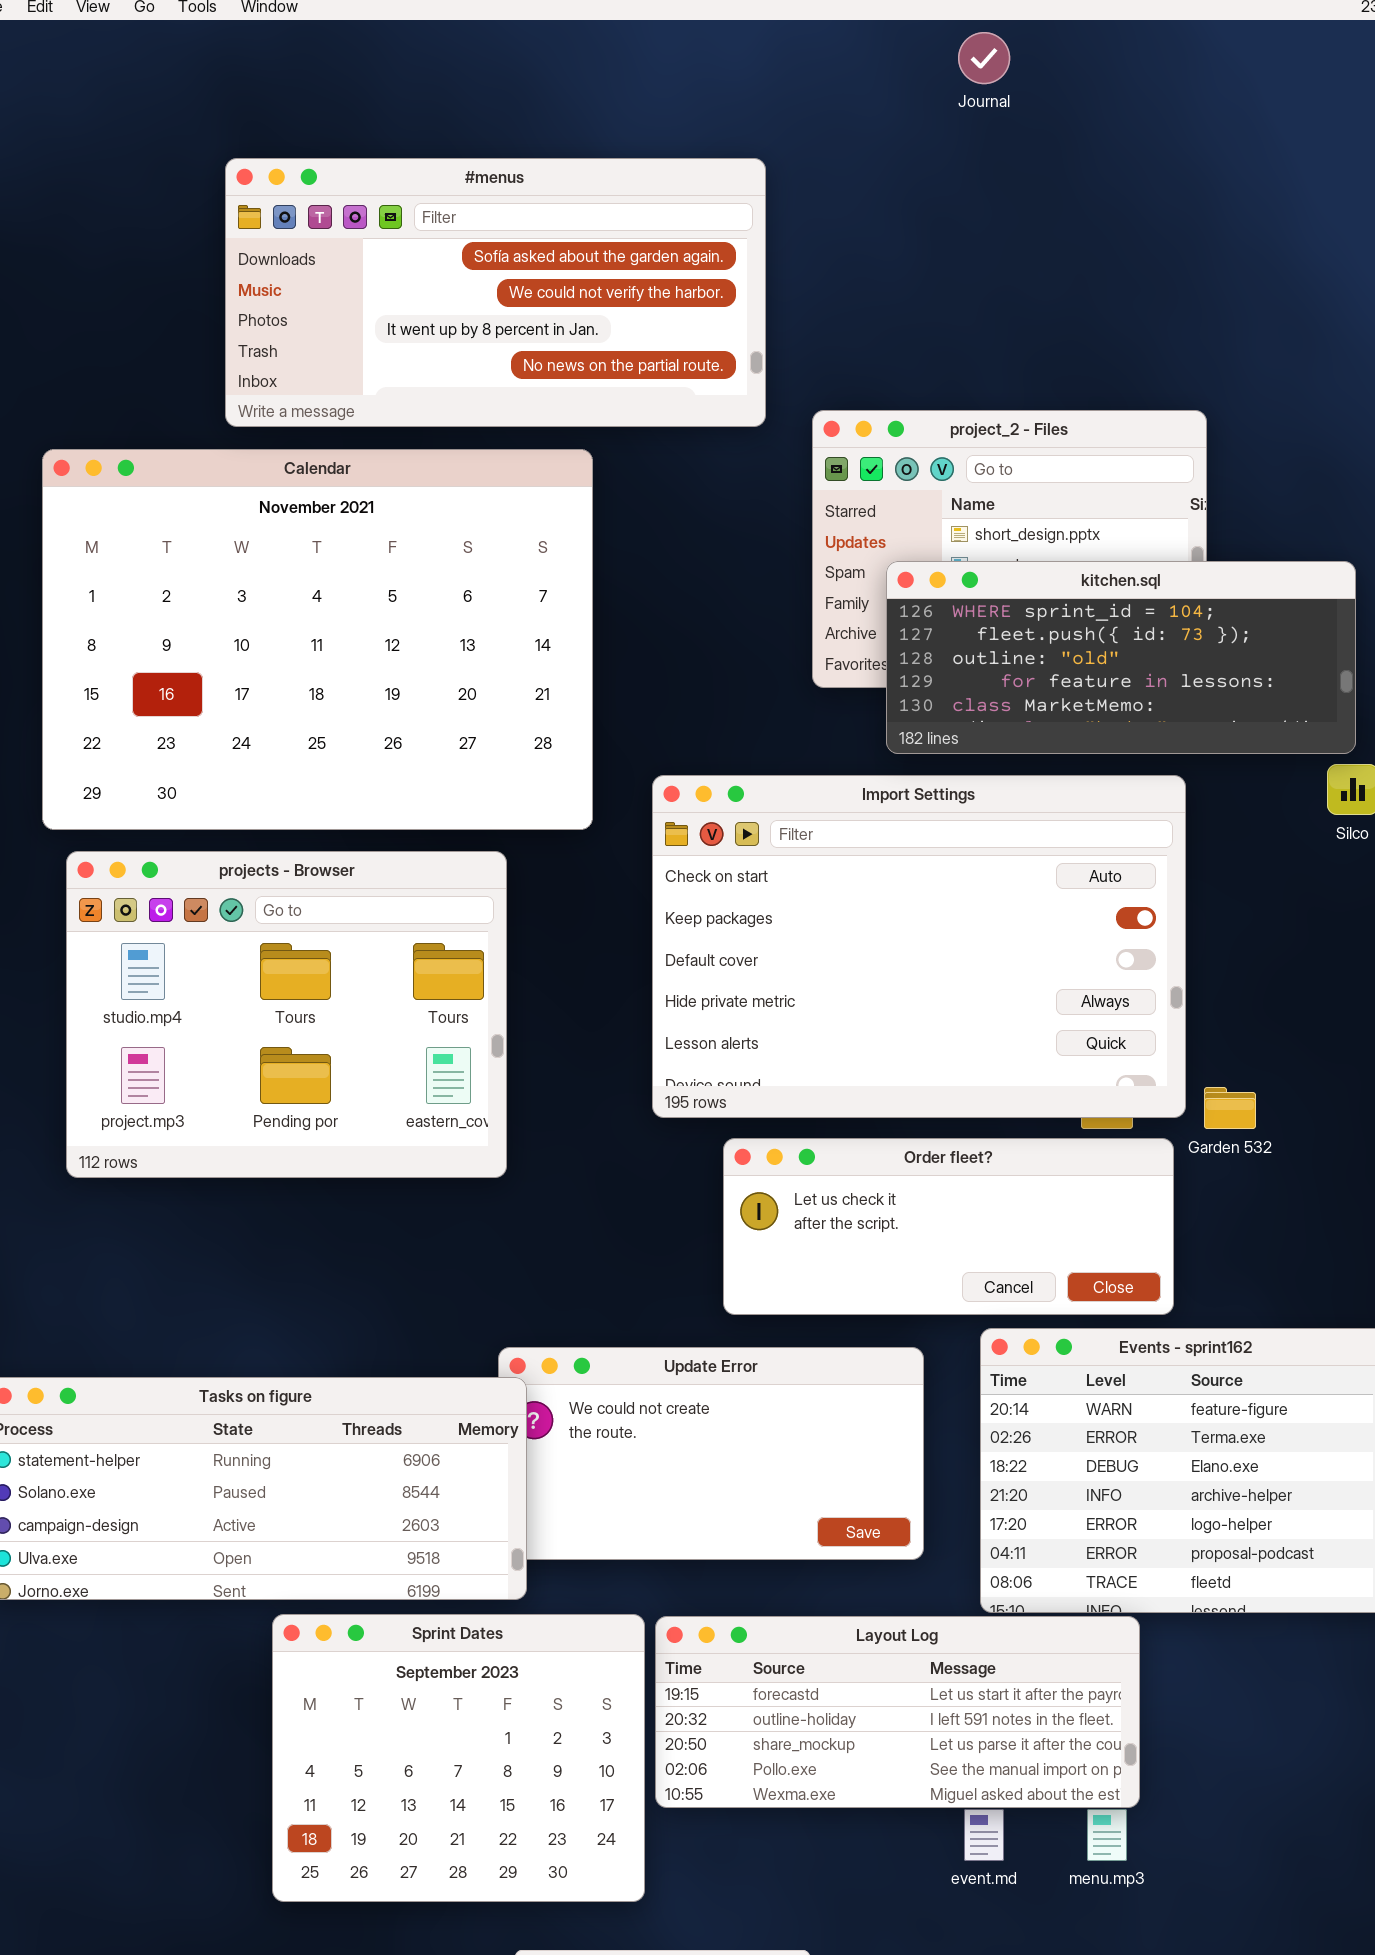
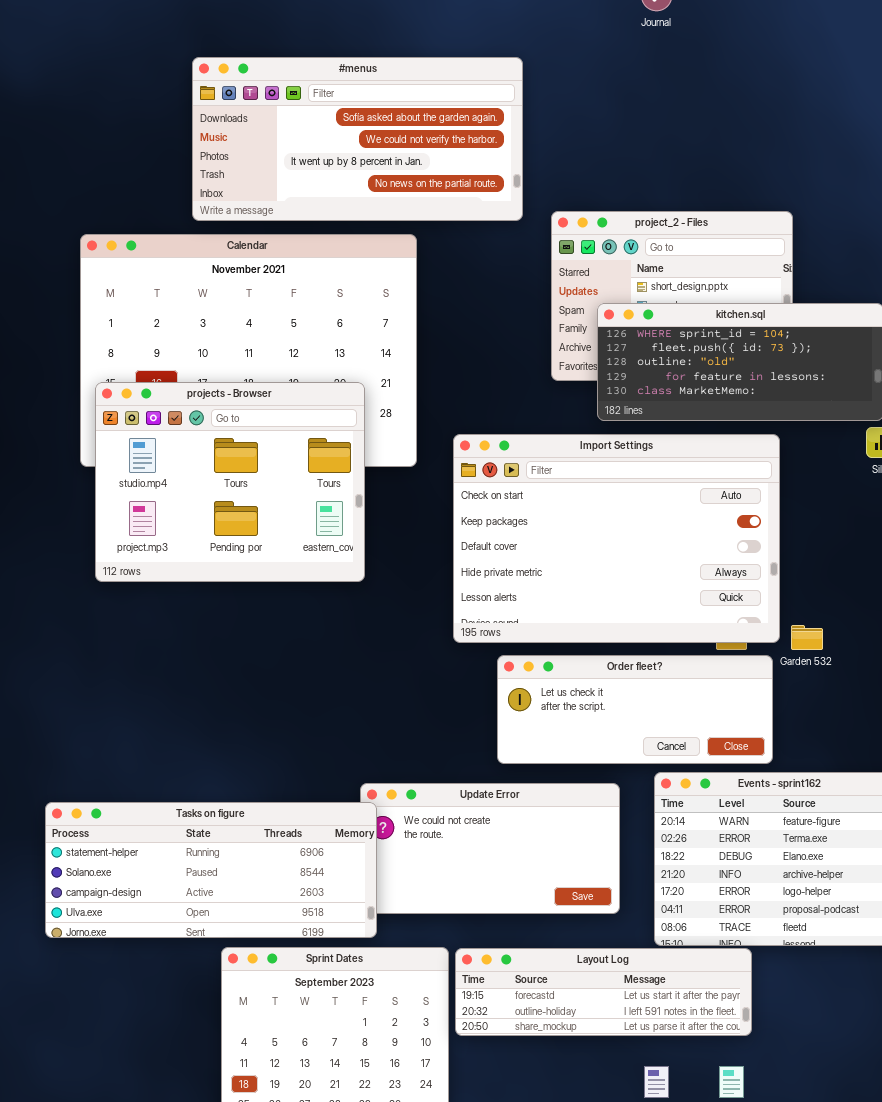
projects - Browser: [66,851,507,1178] -> [95,382,365,582], moved
Layout Log: [655,1616,1140,1808] -> [455,948,752,1036], resized

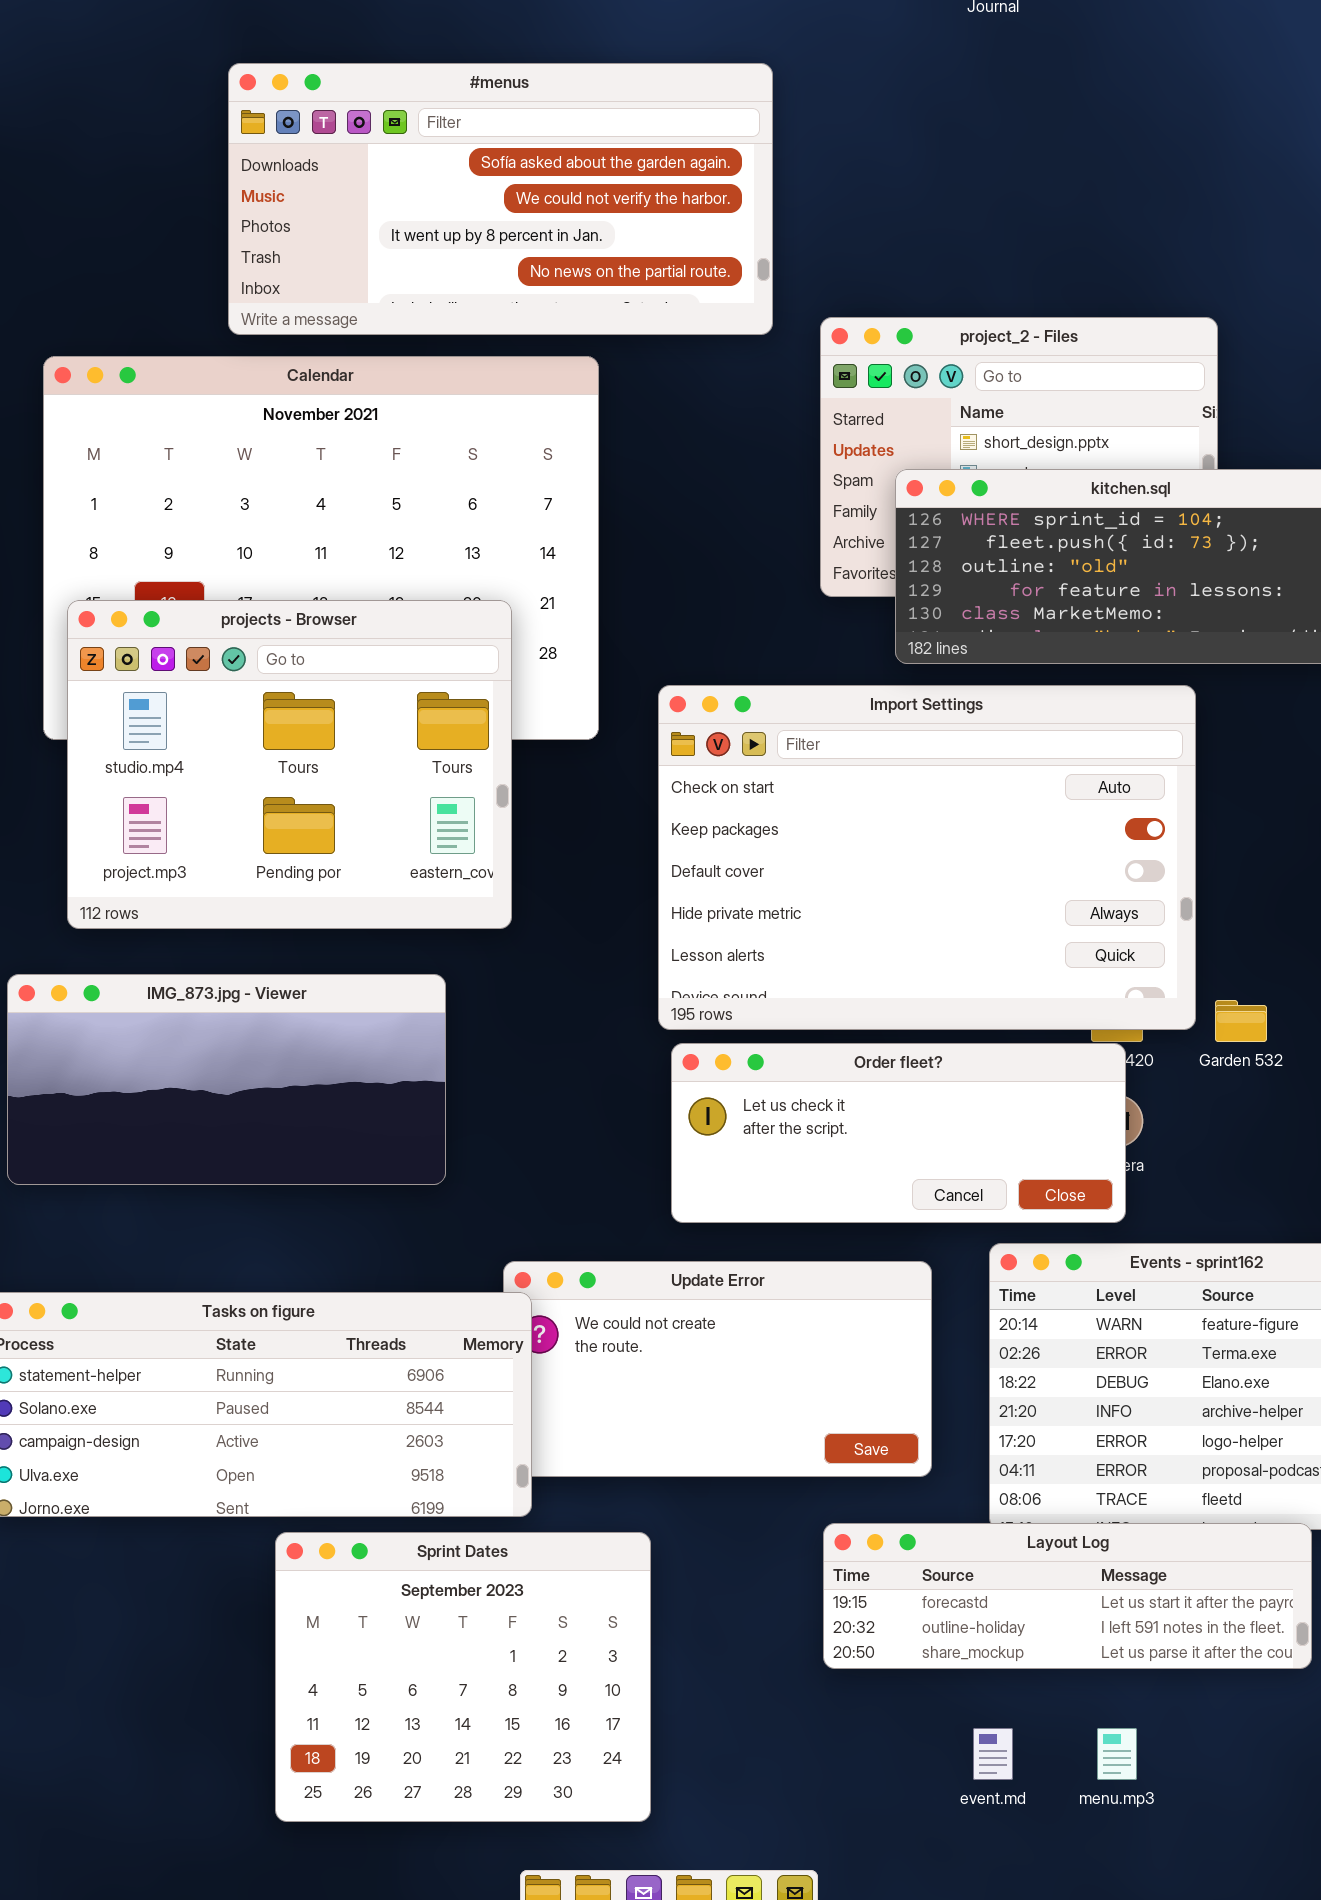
IMG_873.jpg - Viewer: none -> [7,974,446,1185], opened
Order fleet?: [497,655,773,764] -> [671,1043,1126,1223], moved
Layout Log: [455,948,752,1036] -> [823,1523,1312,1669], moved

